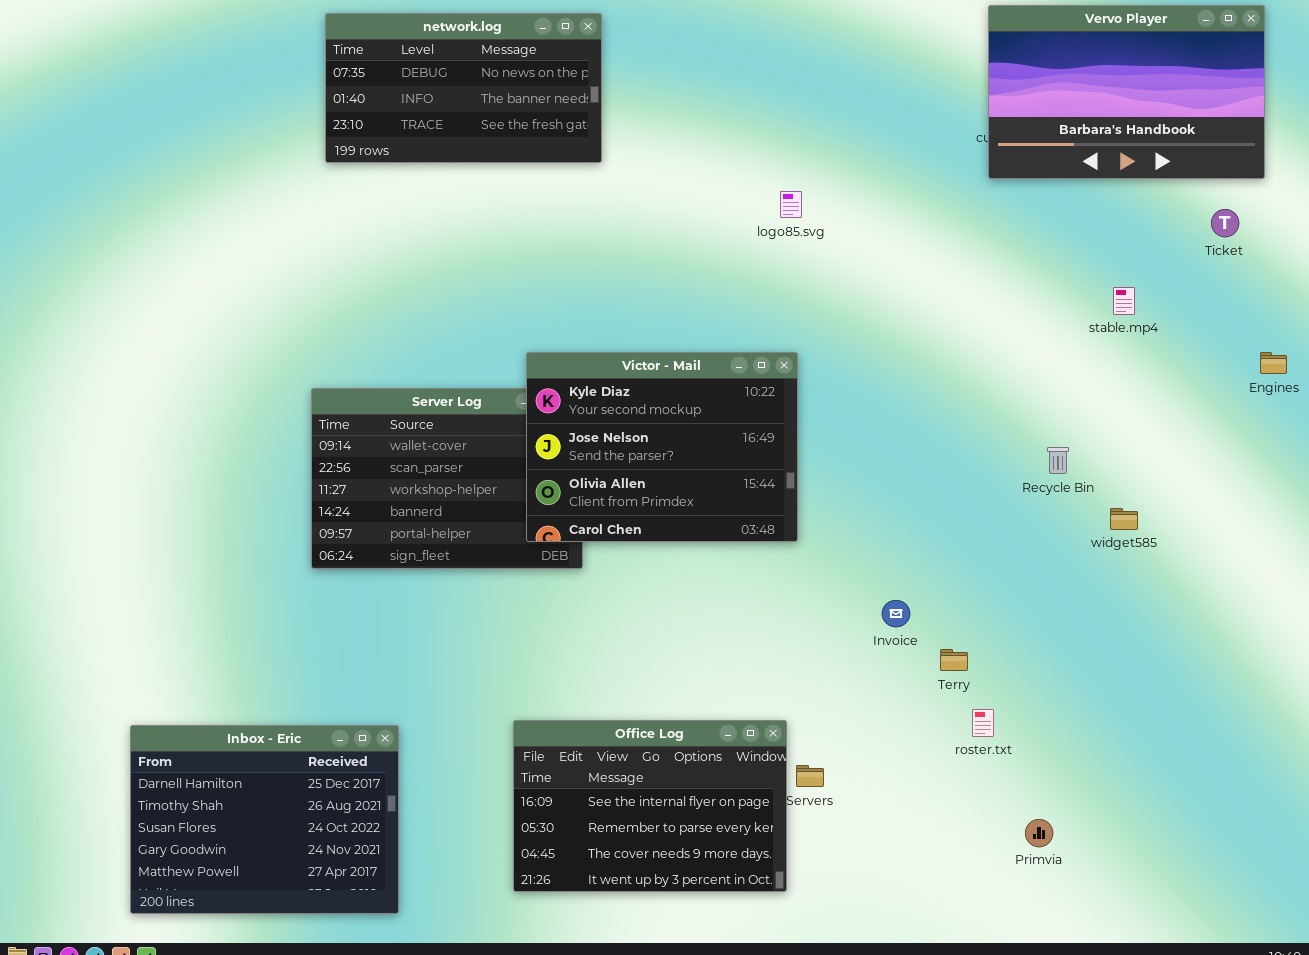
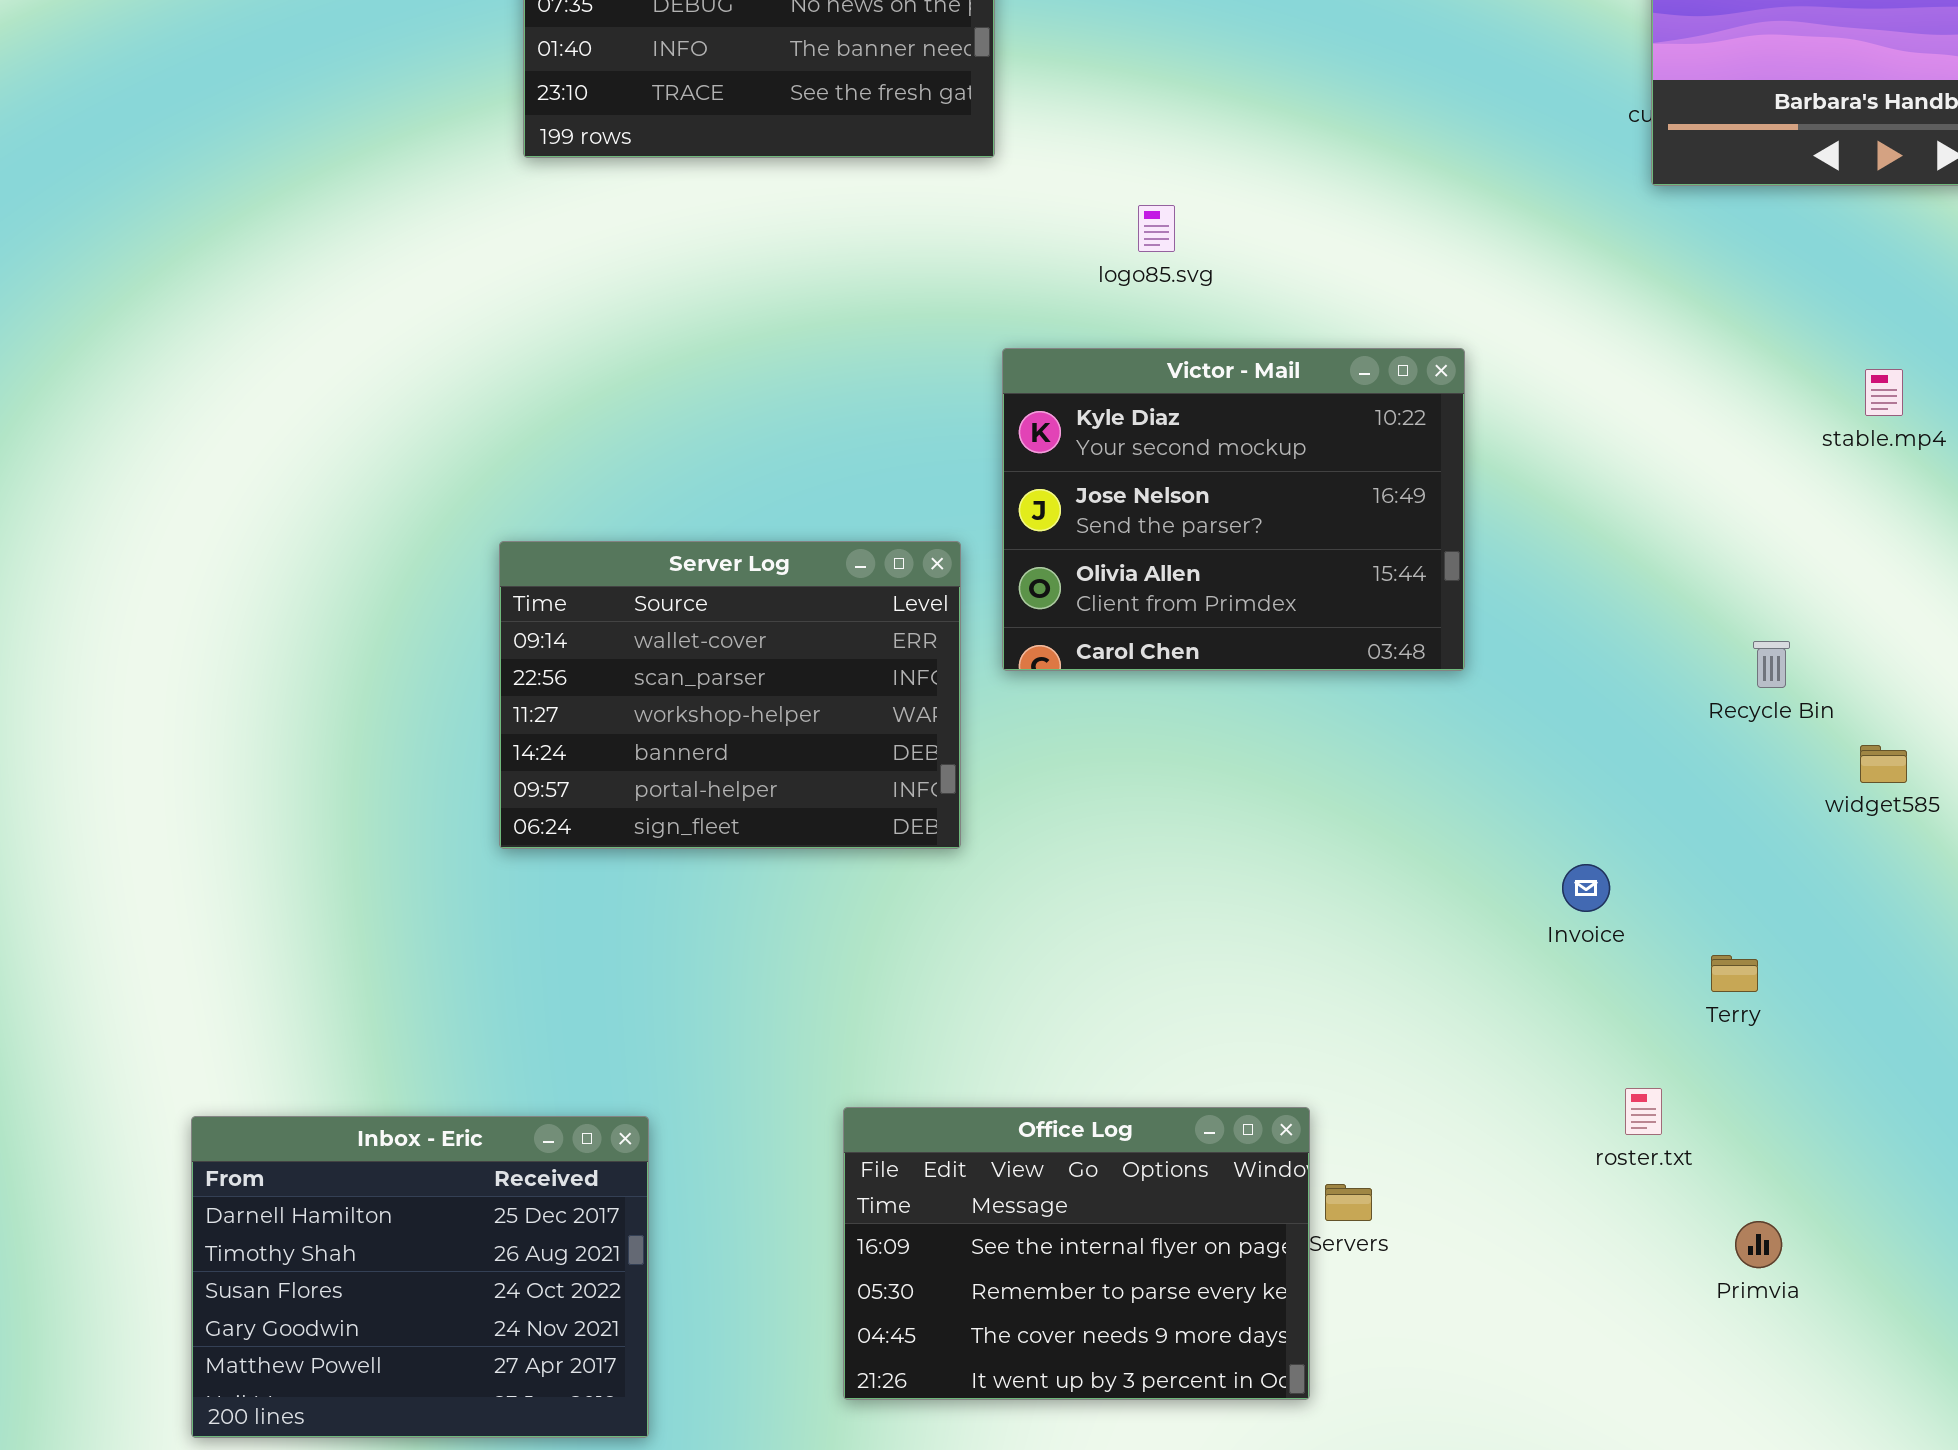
logo85.svg: [780,191,802,218] -> [1138,205,1175,252], moved
Victor - Mail: [526,352,798,542] -> [1002,348,1465,671], moved
Invoice: [882,600,910,627] -> [1562,864,1610,912], moved
Terry: [940,649,968,671] -> [1711,955,1758,992], moved
Primvia: [1025,819,1053,847] -> [1735,1221,1782,1268], moved

